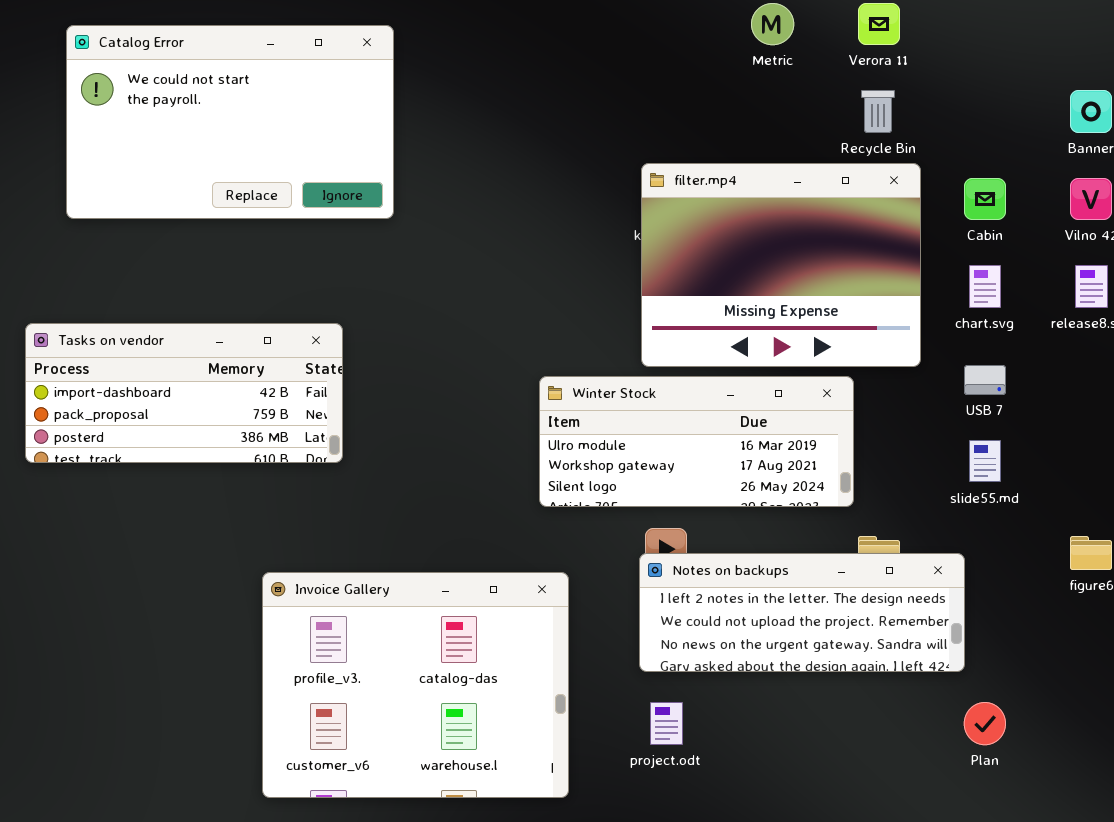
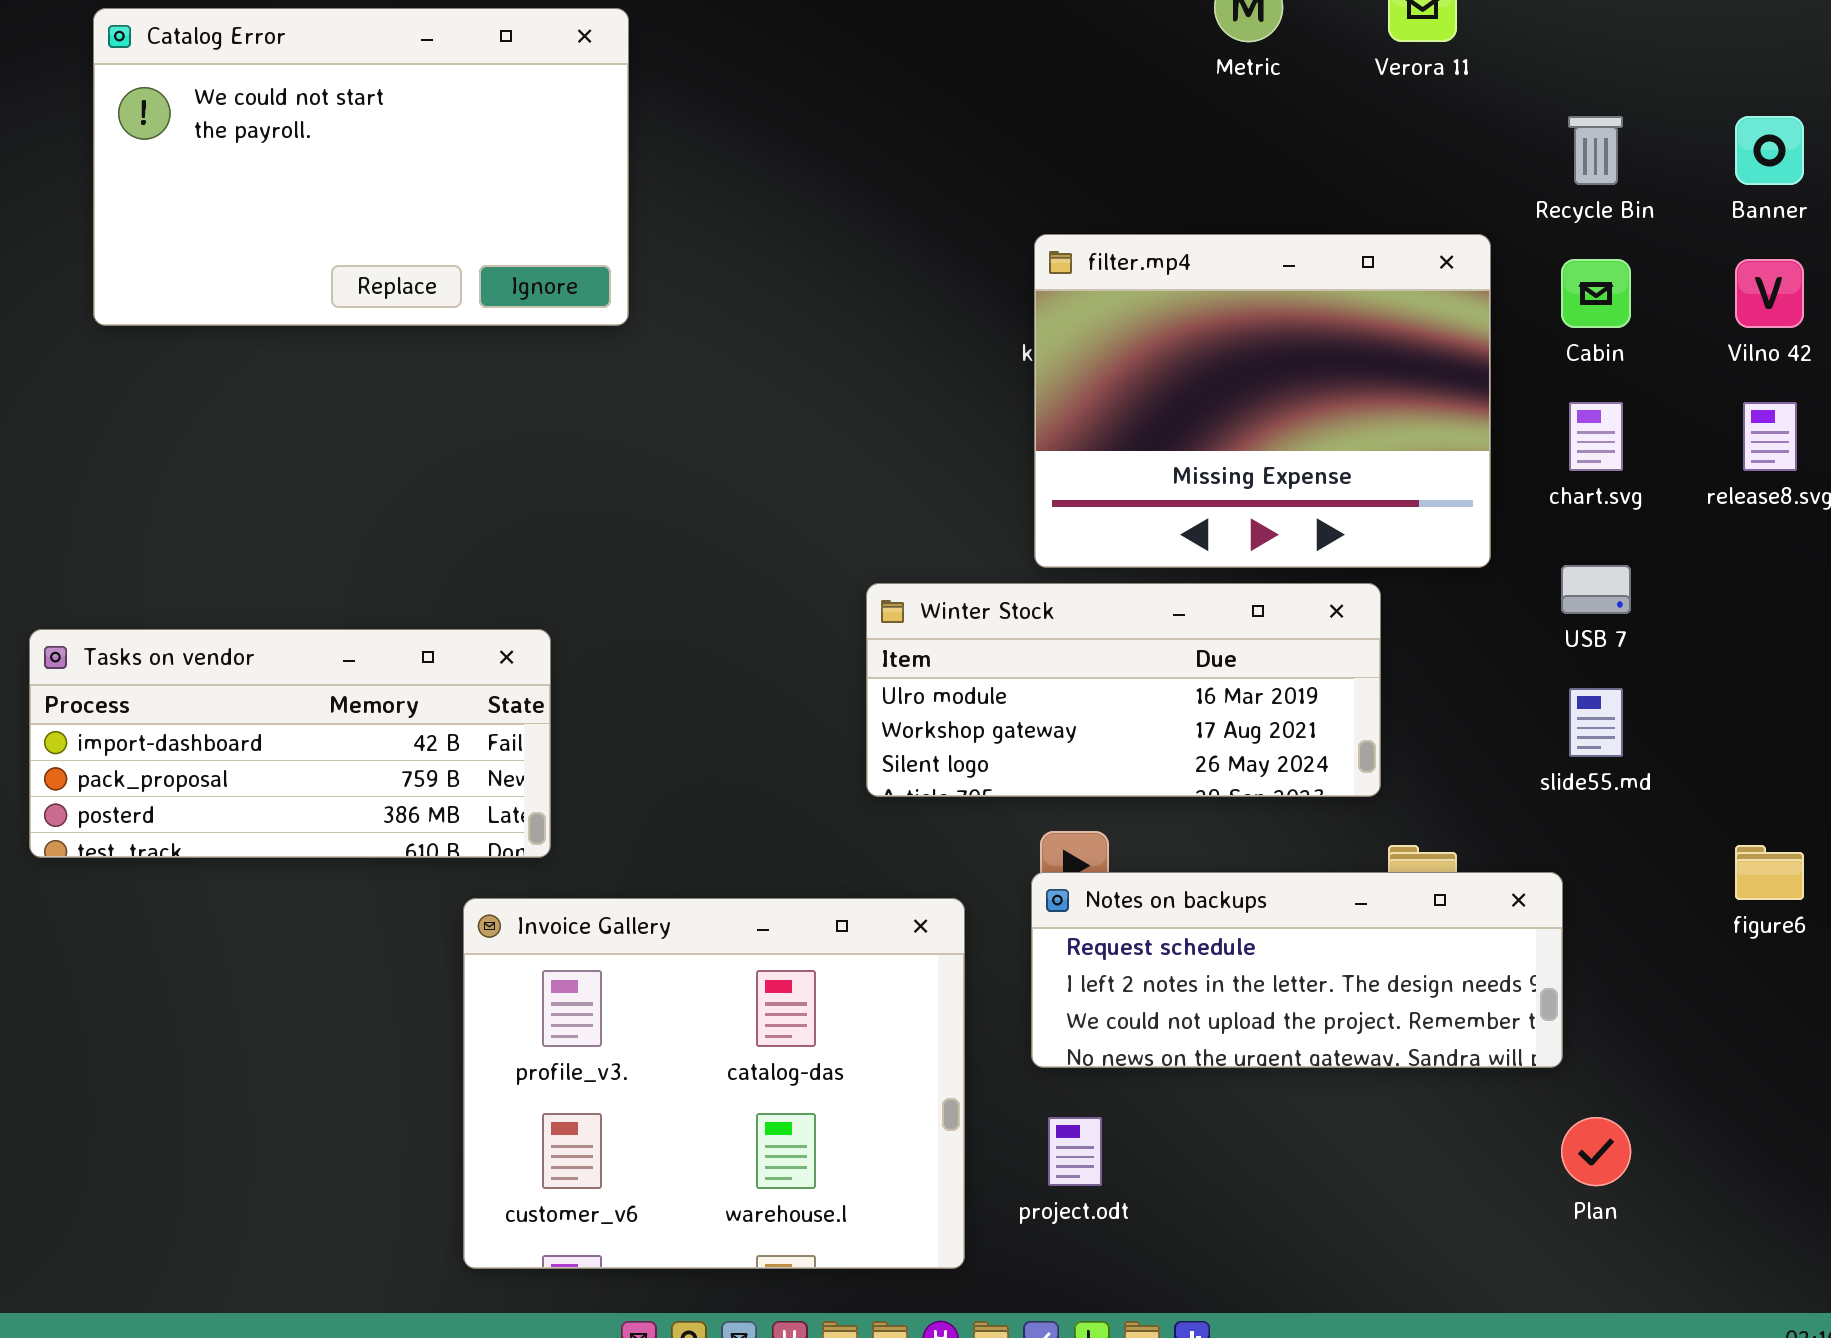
Recycle Bin: [861,90,895,133] -> [1568,116,1623,185], moved
Tasks on vendor: [25,323,343,463] -> [29,629,551,858], moved
Notes on backups: [639,553,965,672] -> [1031,872,1563,1068], scrolled up 1 row
Invoice Gallery: [262,572,569,798] -> [463,898,965,1269], moved

